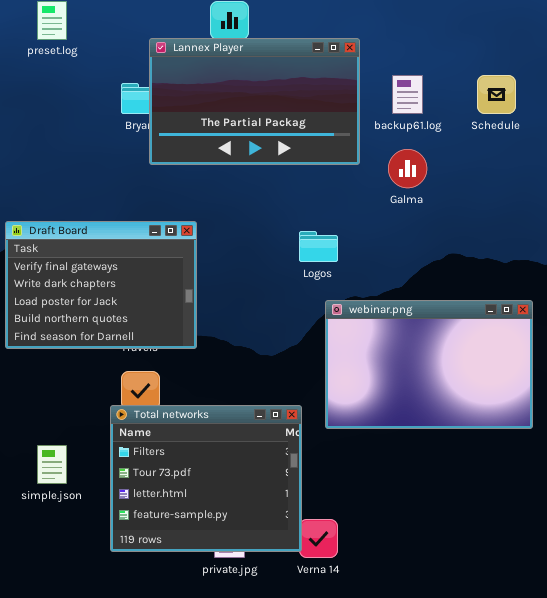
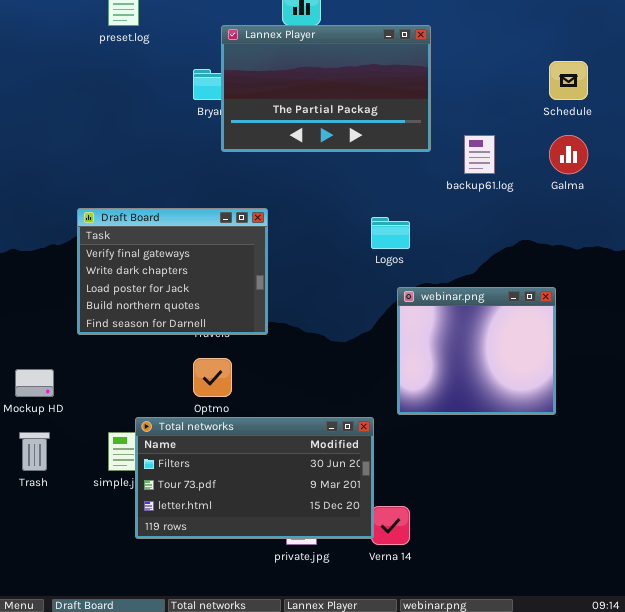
backup61.log: [392,75,423,114] -> [464,135,495,174], moved
Galma: [388,149,427,188] -> [549,135,588,174], moved
webinar.png: [325,300,533,429] -> [397,287,556,415], resized
Total networks: [110,405,302,552] -> [135,417,374,539], resized

